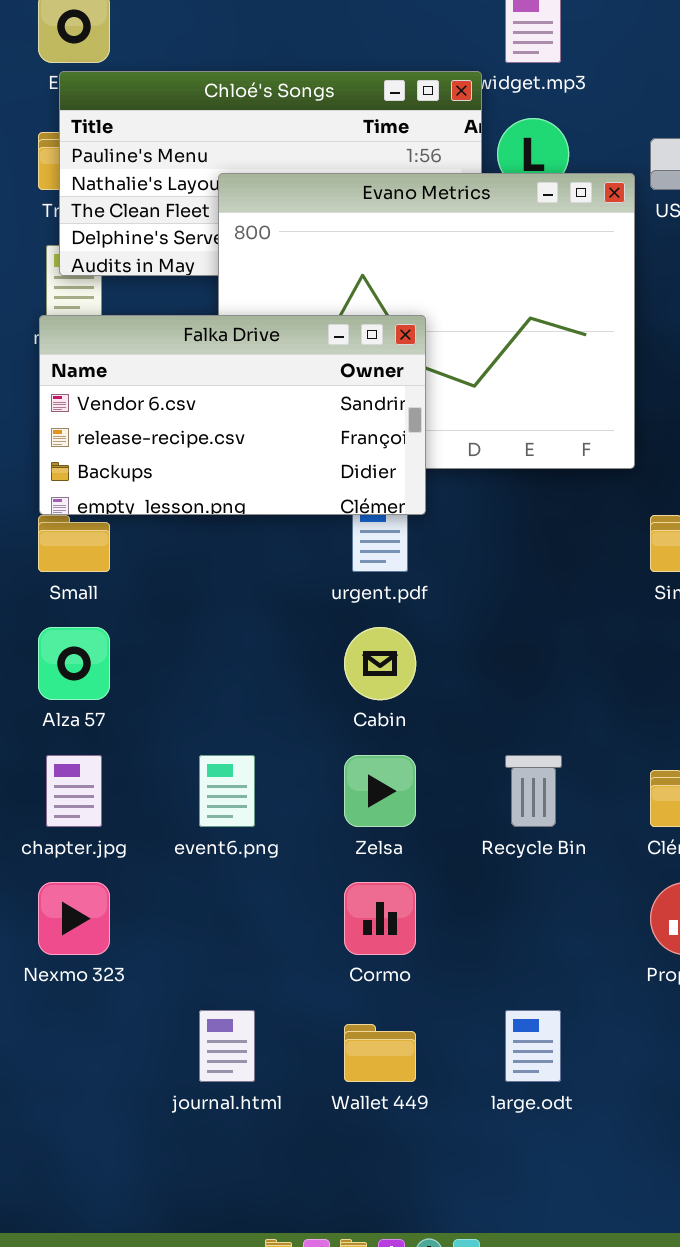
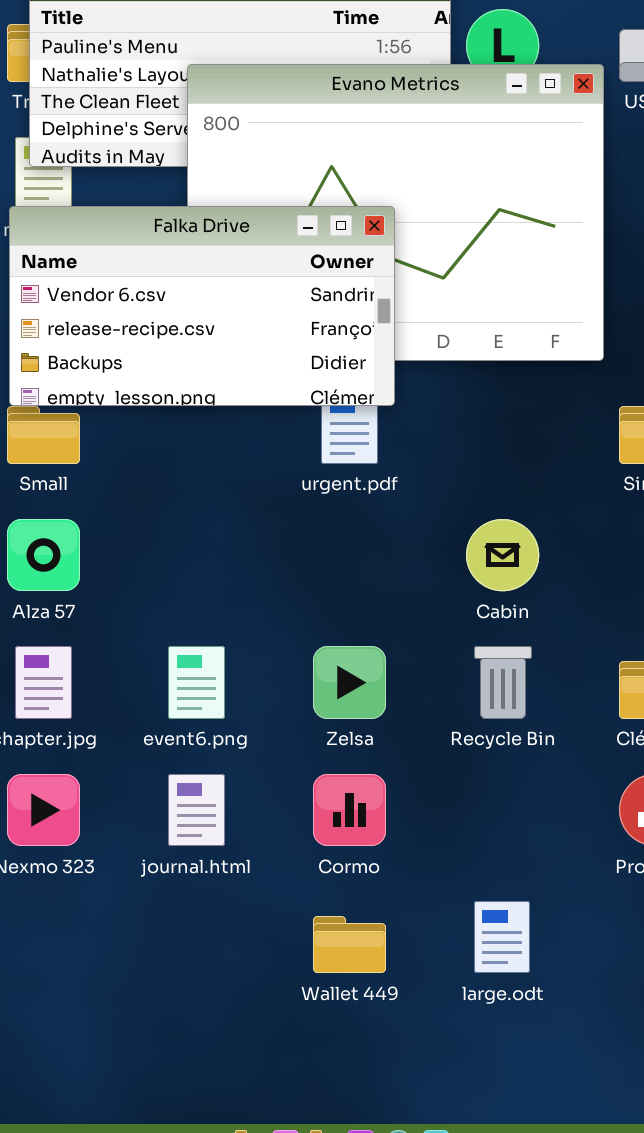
Cabin: [344,627,416,700] -> [466,519,539,591], moved
journal.html: [199,1010,255,1082] -> [168,774,225,846], moved

